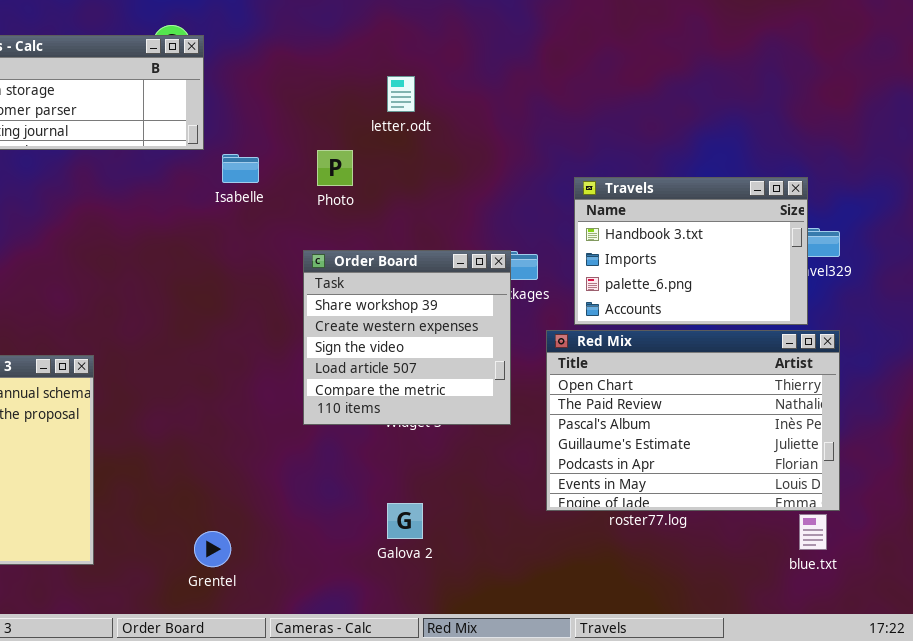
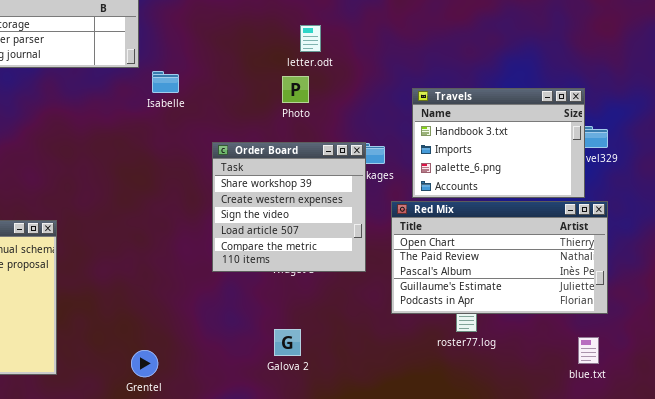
letter.odt: [387,76,415,112] -> [300,25,321,52], moved
Photo: [317,150,353,186] -> [282,76,309,103], moved
Red Mix: [546,330,840,511] -> [391,201,608,314], resized

